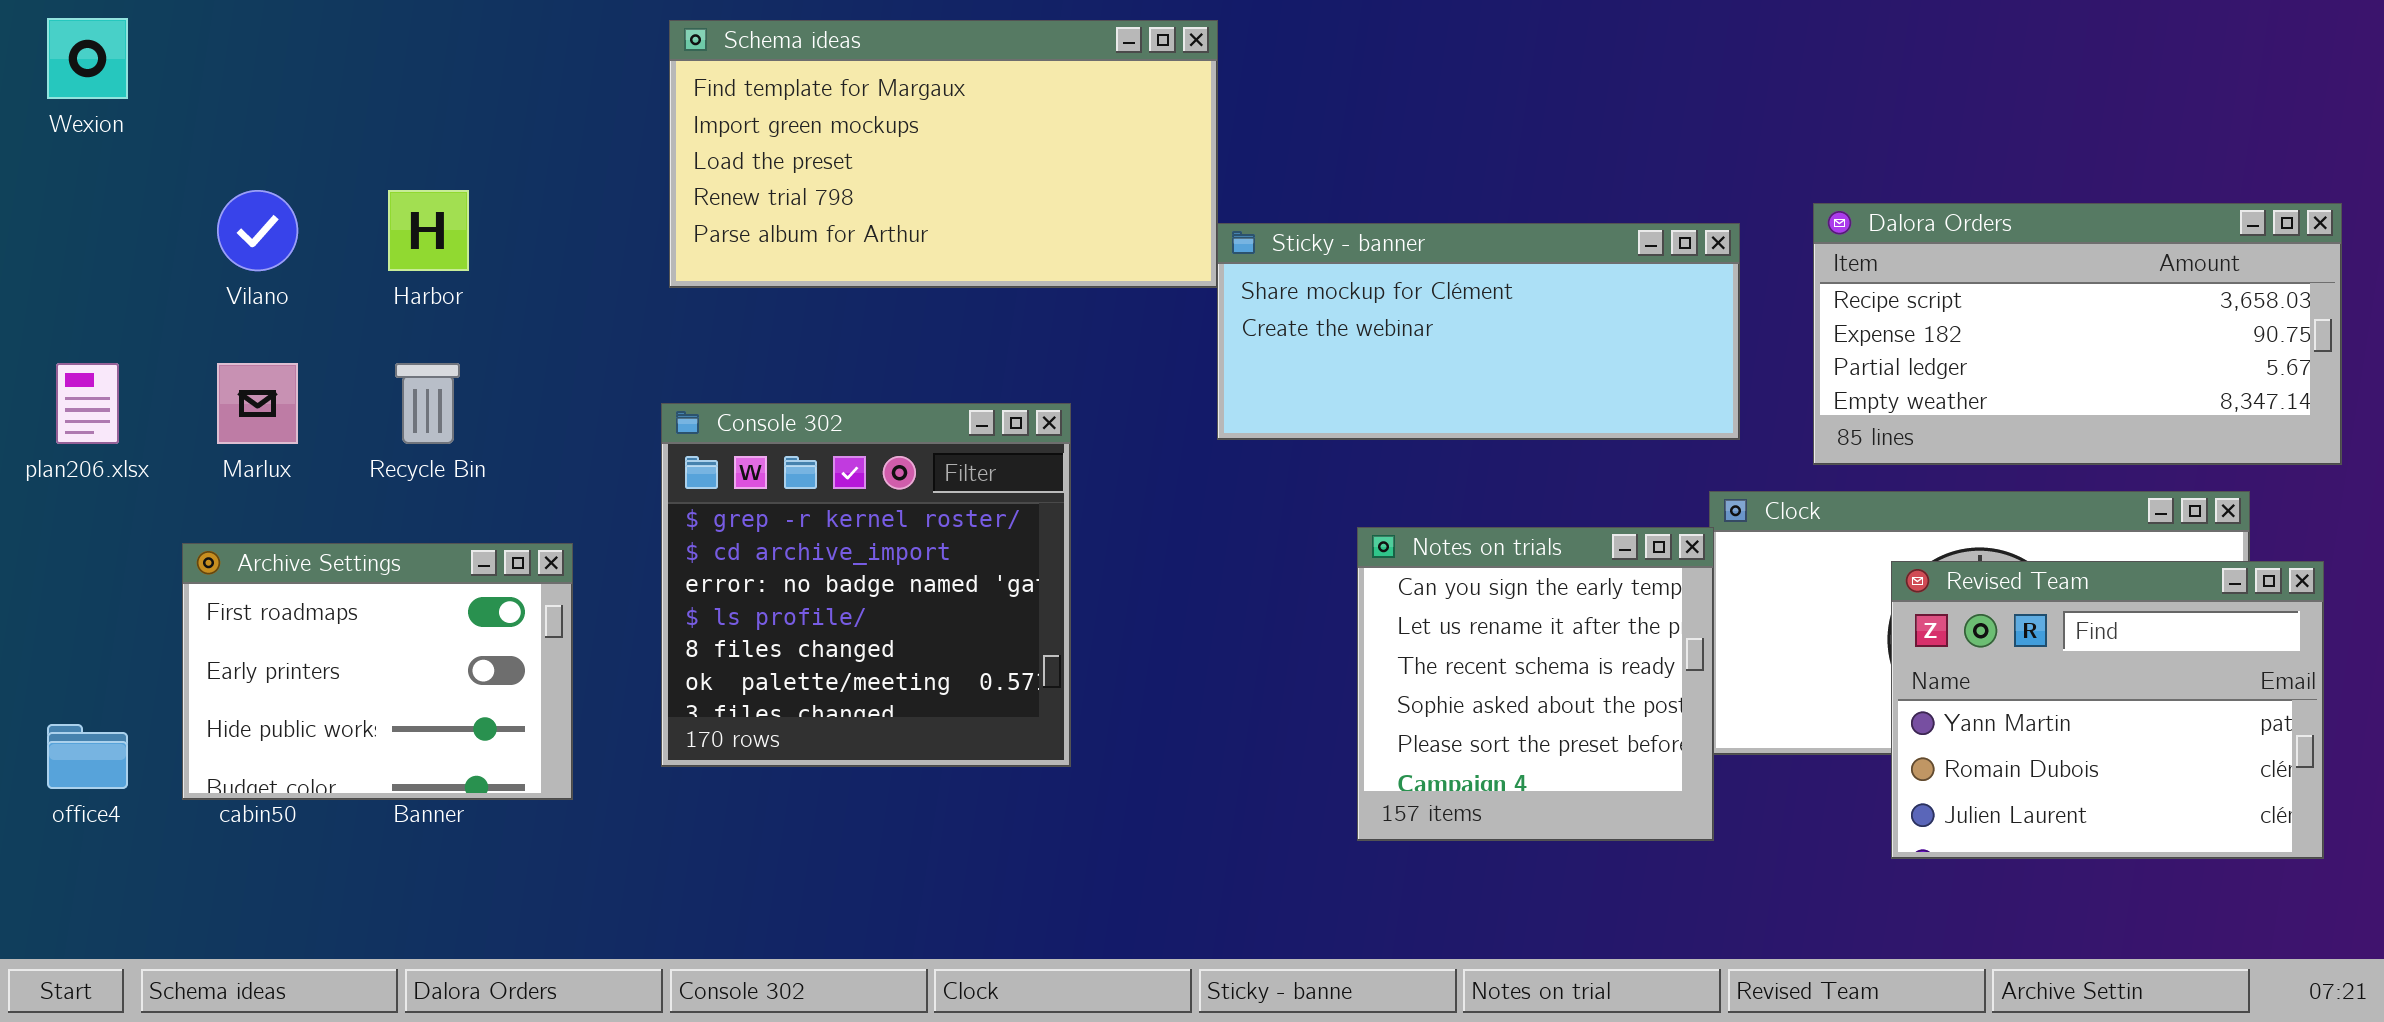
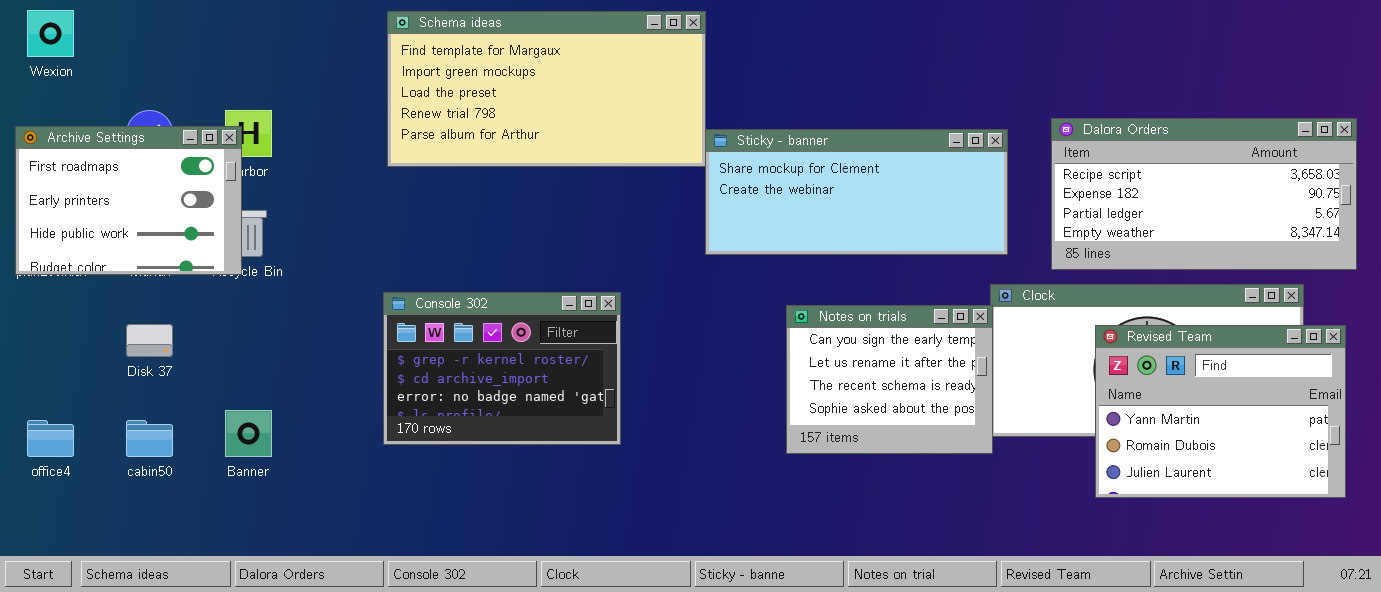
Console 302: [661,403,1071,767] -> [383,292,621,445], resized
Notes on trials: [1357,527,1714,841] -> [786,305,993,454], resized
Archive Settings: [182,543,573,800] -> [15,126,242,275], moved

